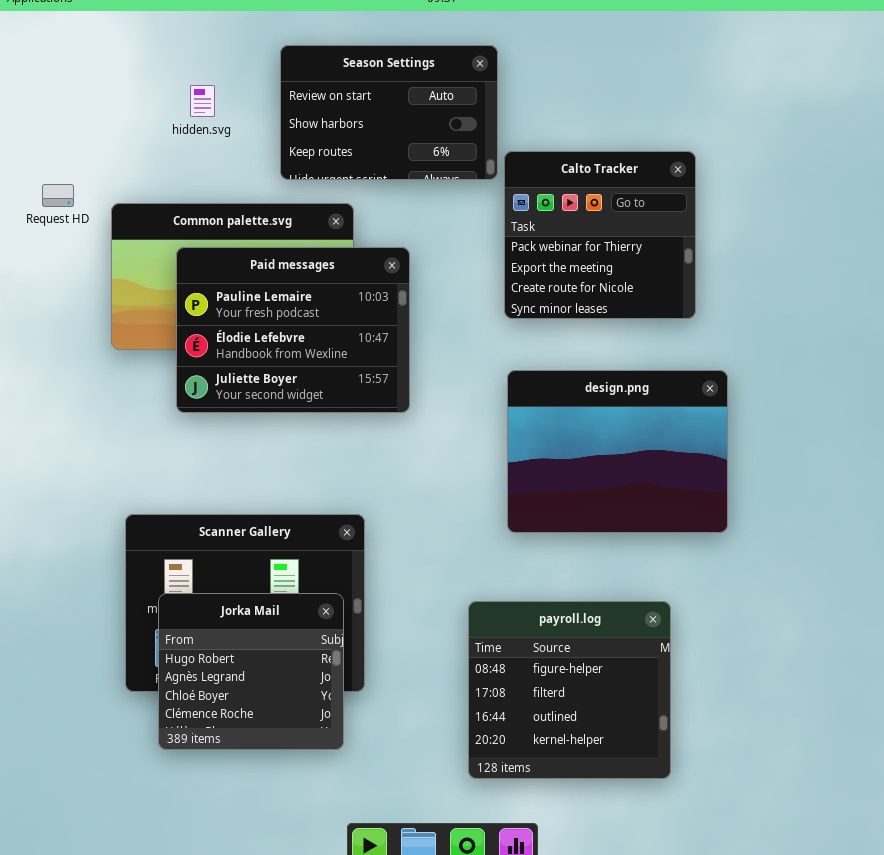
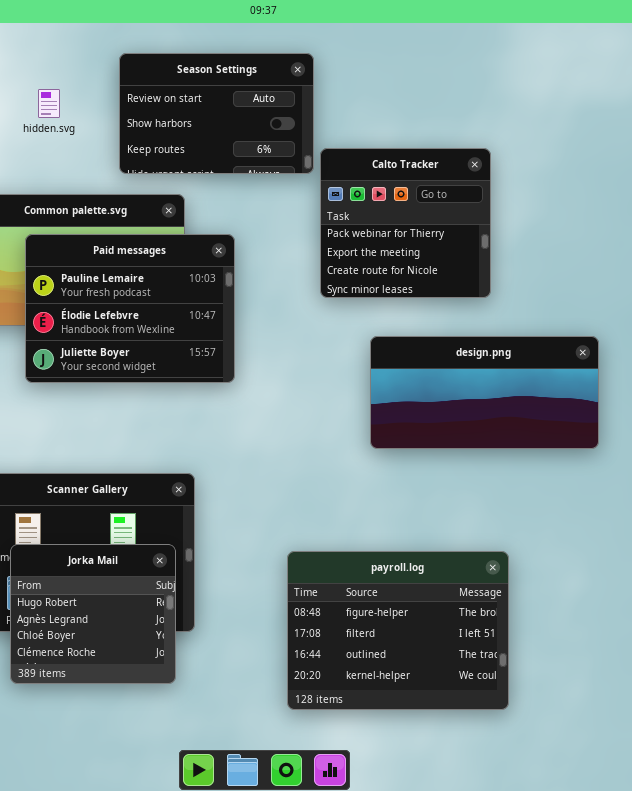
design.png: [507,370,728,533] -> [370,336,599,449], moved, resized
payroll.log: [468,601,671,779] -> [287,551,509,710], resized

